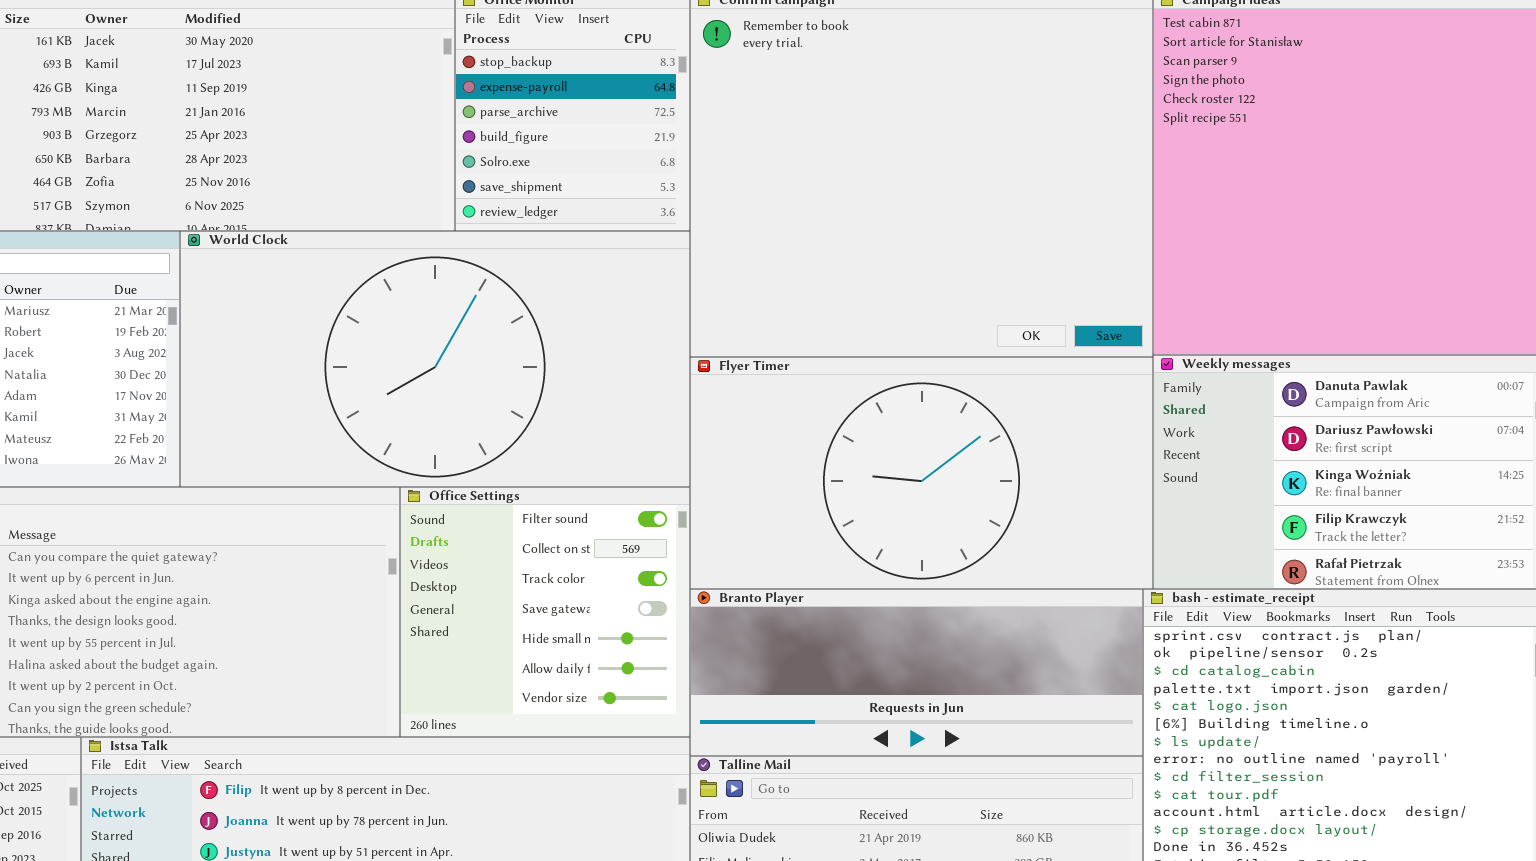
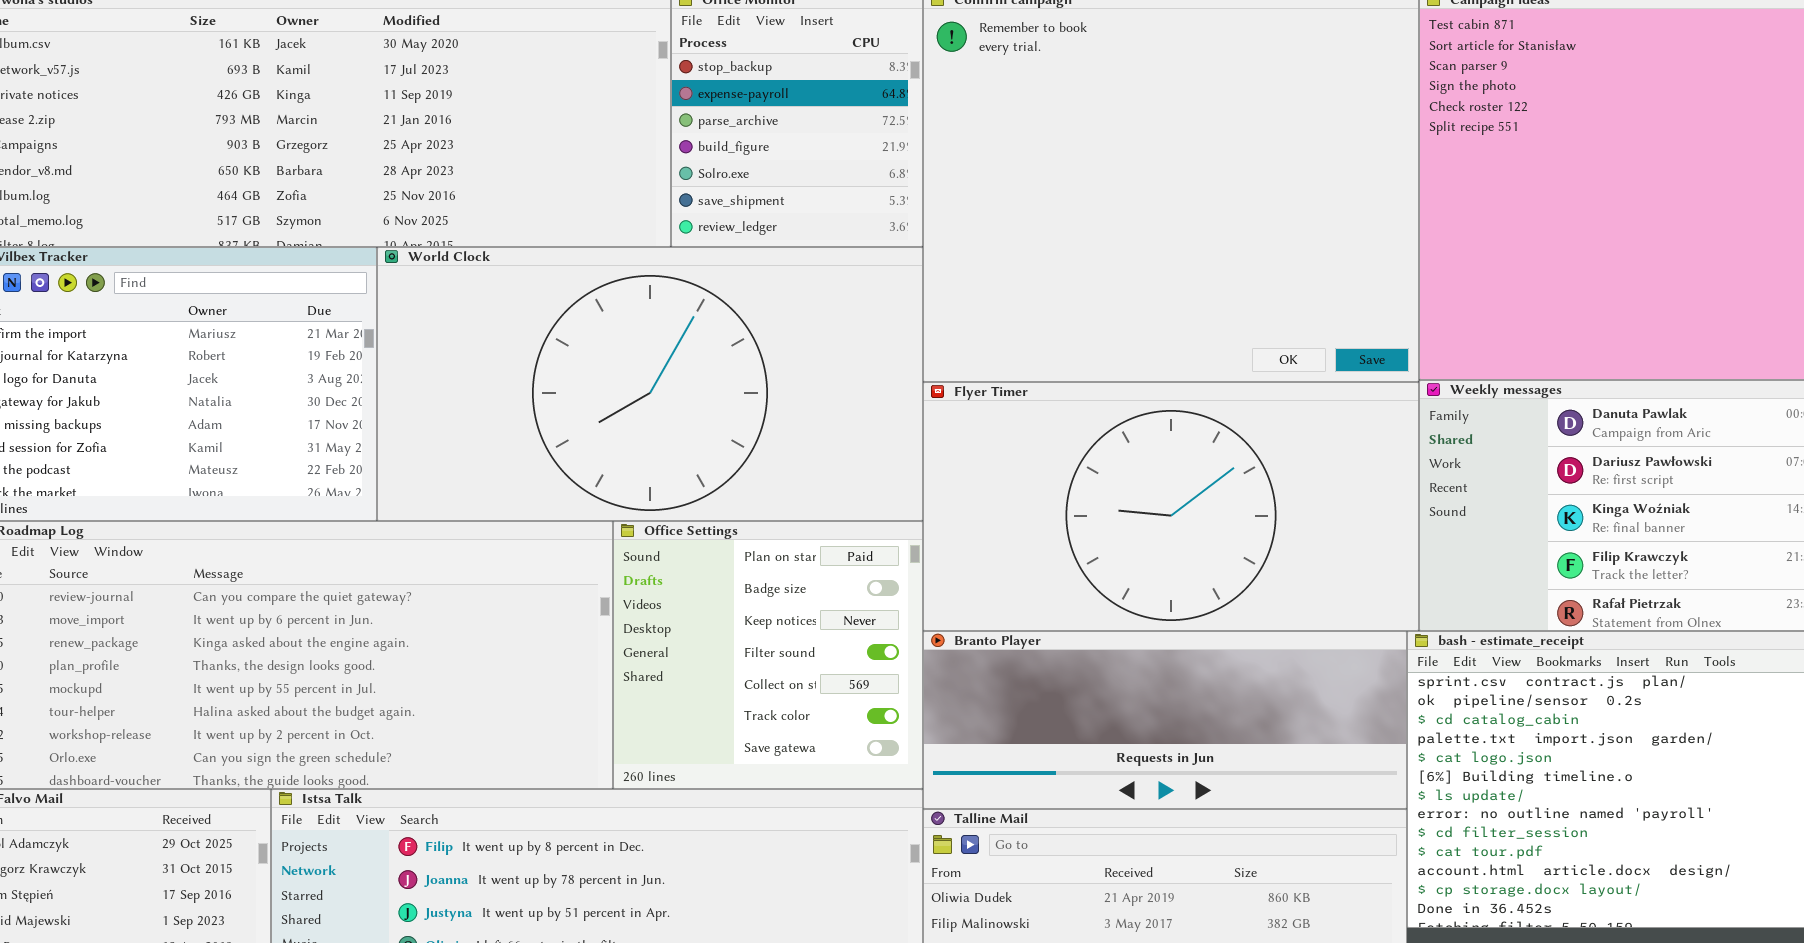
Office Settings: [400,487,690,737] -> [613,521,923,789], scrolled up 3 rows

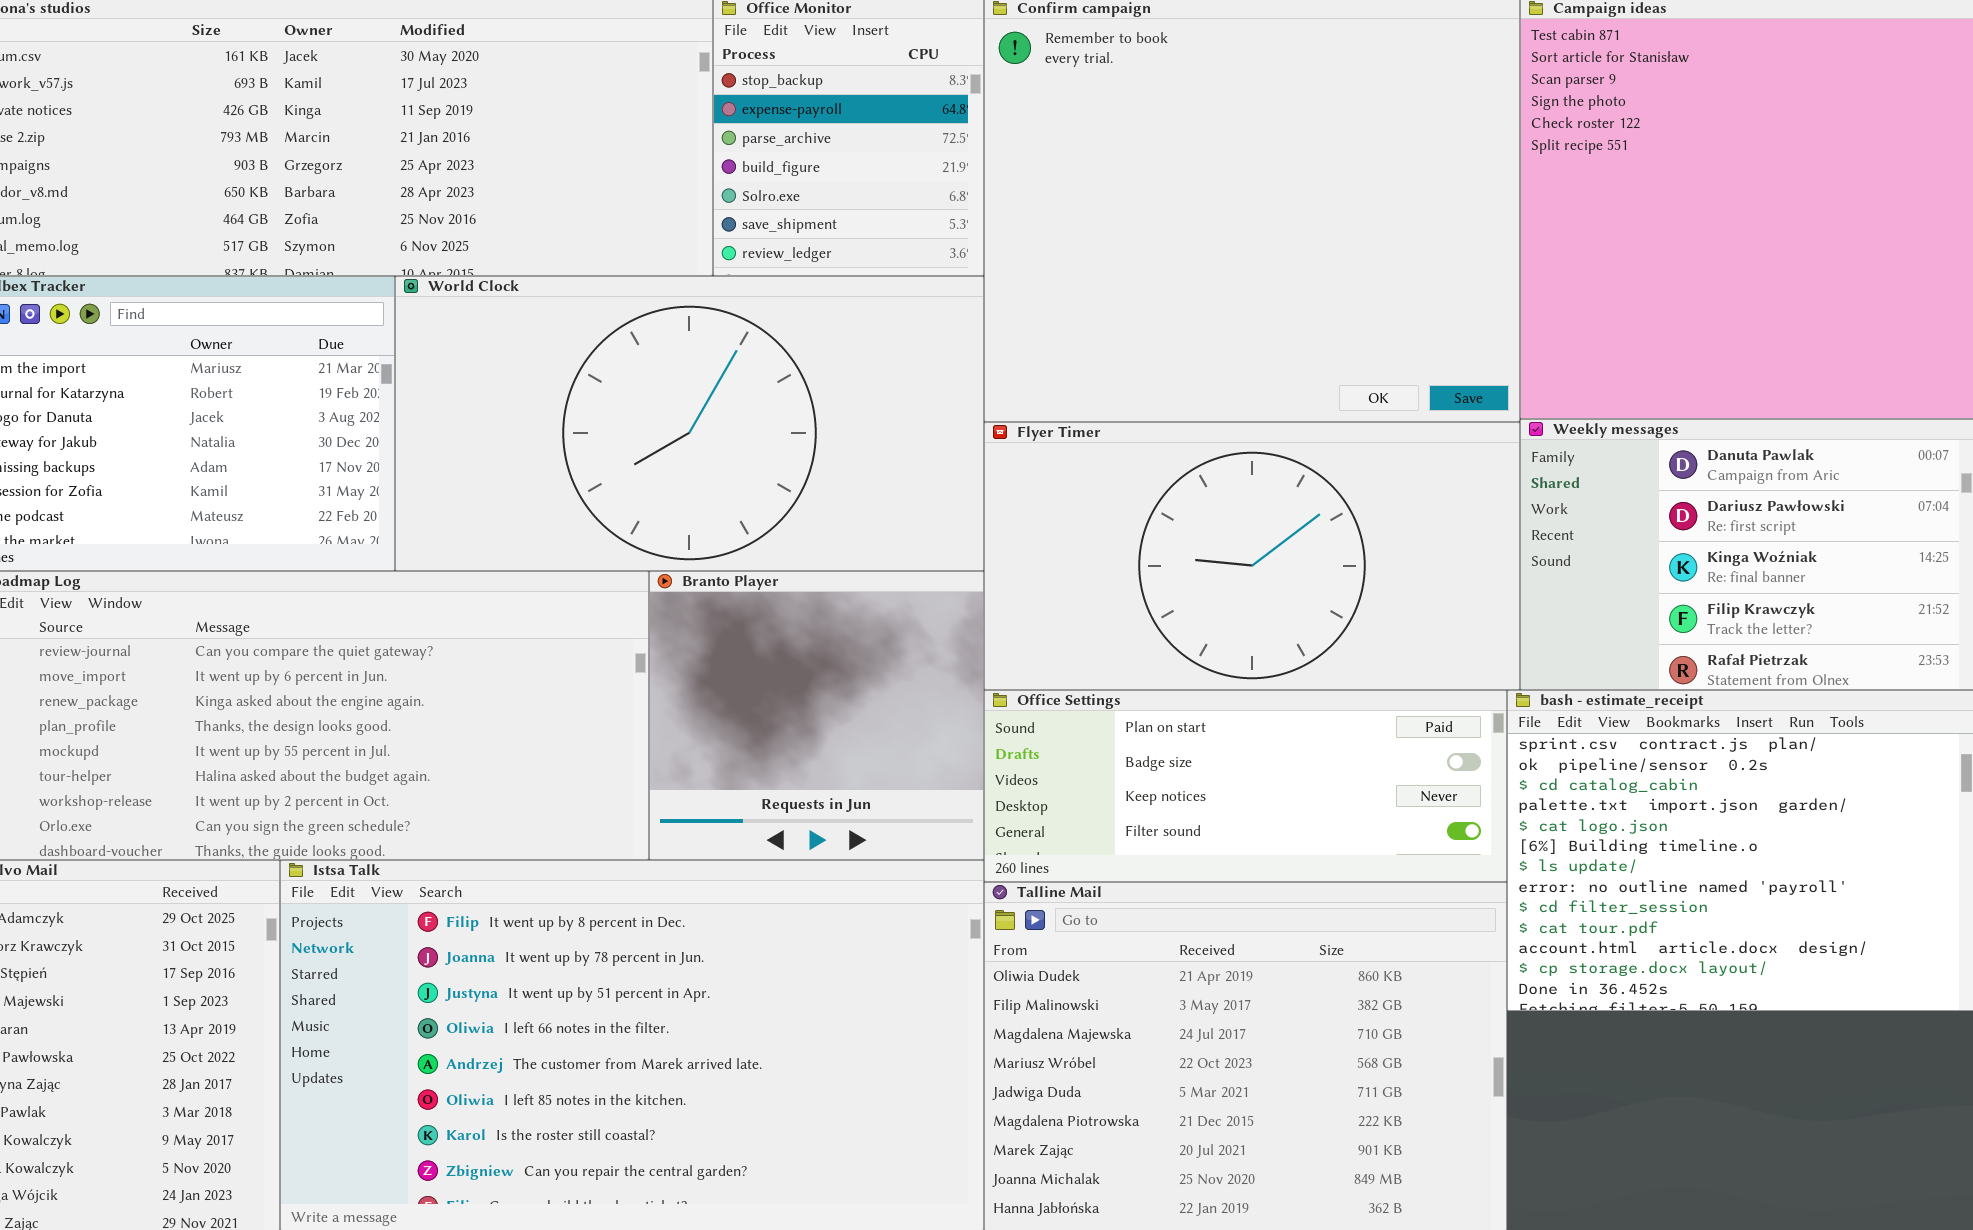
Office Settings: [613,521,923,789] -> [984,690,1507,882], moved, resized
Branto Player: [923,631,1407,809] -> [649,571,984,860], moved, resized

